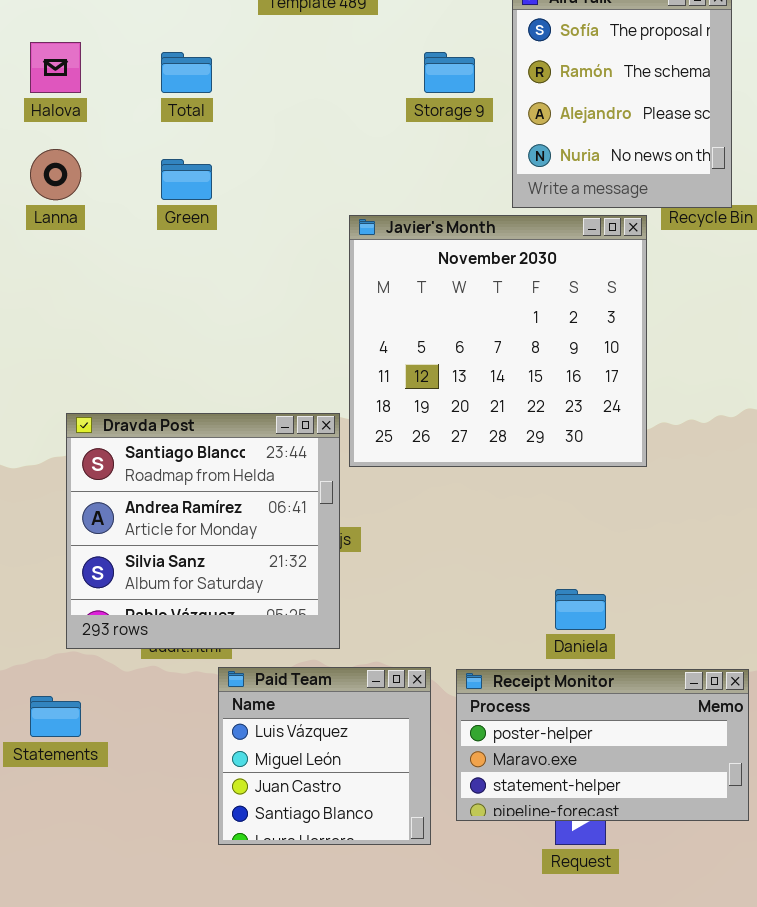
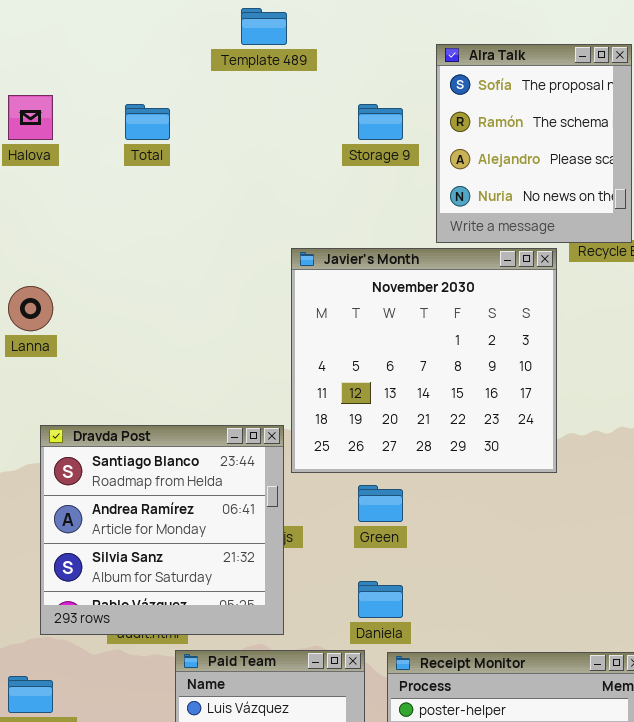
Lanna: [30,149,81,200] -> [8,286,53,331], moved
Green: [161,159,212,200] -> [358,485,403,522], moved
Daniela: [555,589,606,630] -> [358,581,403,618], moved

